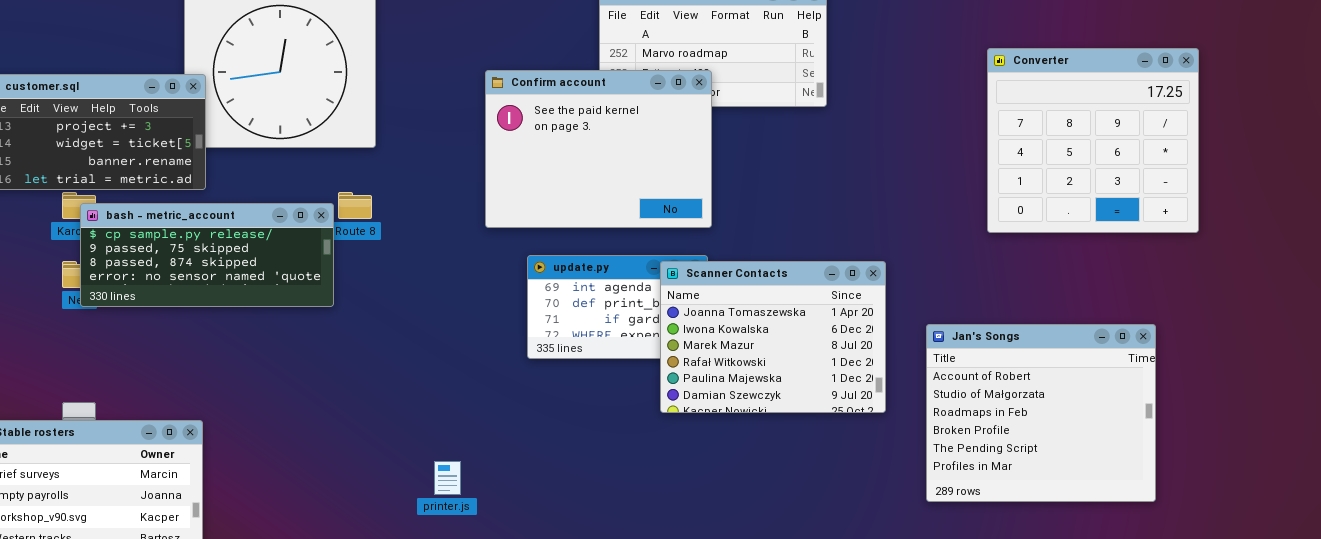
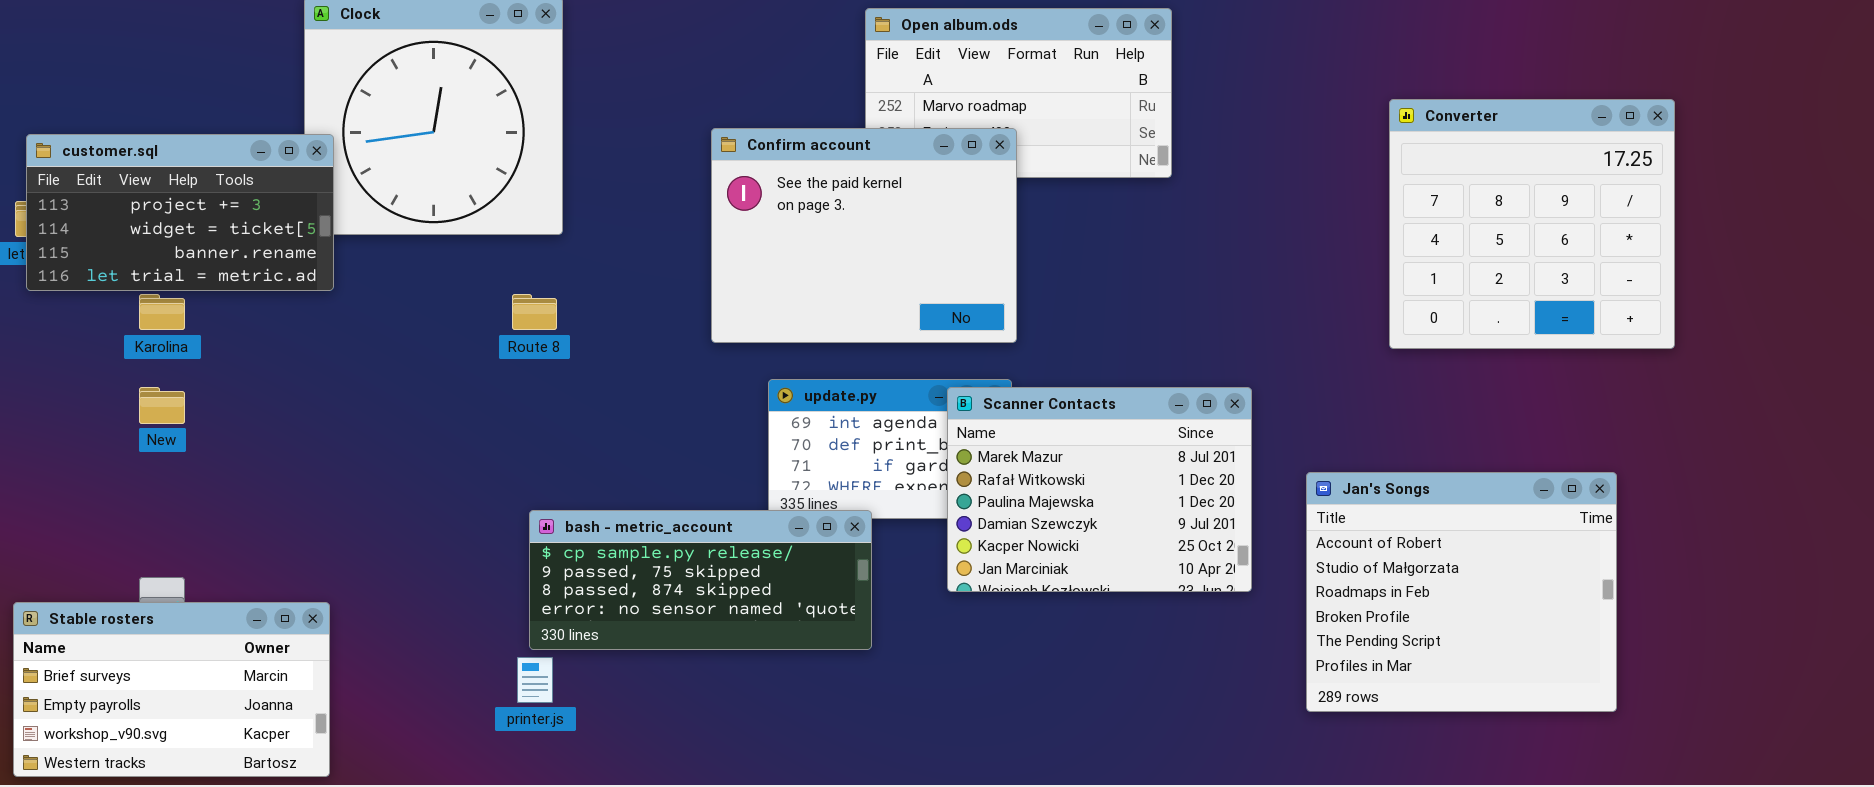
bash - metric_account: [80,203,334,307] -> [529,510,872,650], moved
Scanner Contacts: [660,261,886,413] -> [947,387,1252,592], scrolled down 2 rows
printer.js: [434,461,461,495] -> [517,657,553,703], moved

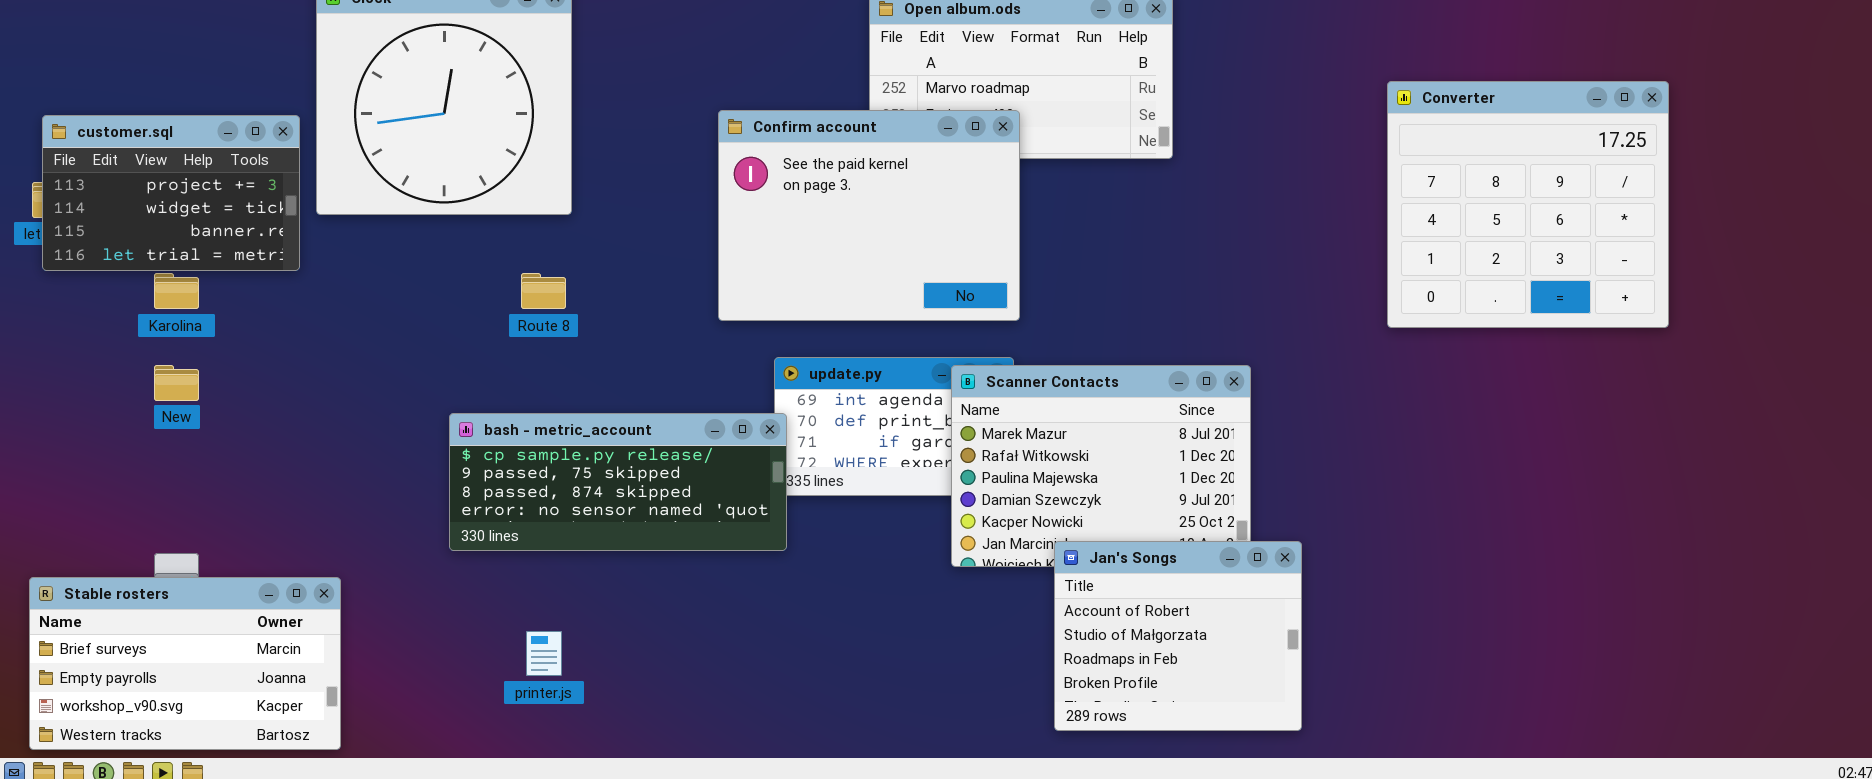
customer.sql: [26,134,334,291] -> [42,115,300,271], resized
Jan's Songs: [1306,472,1617,712] -> [1054,541,1302,731], moved, resized
bash - metric_account: [529,510,872,650] -> [449,413,787,551], moved

